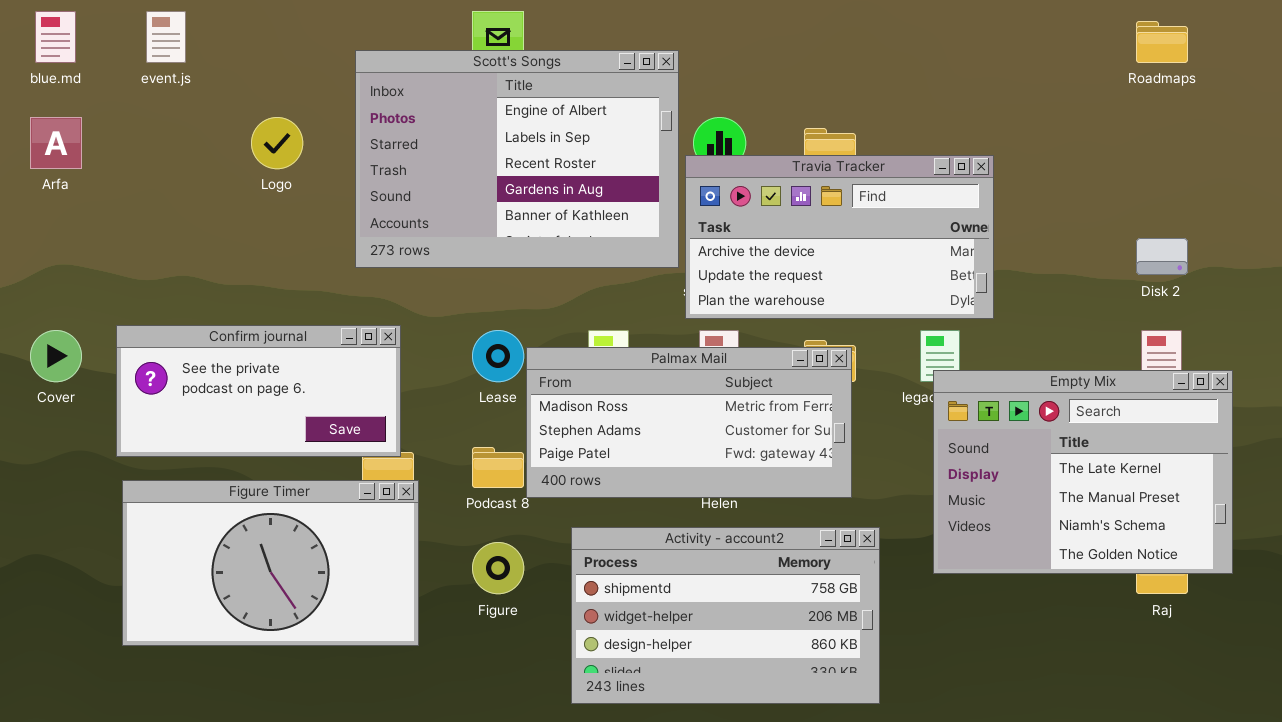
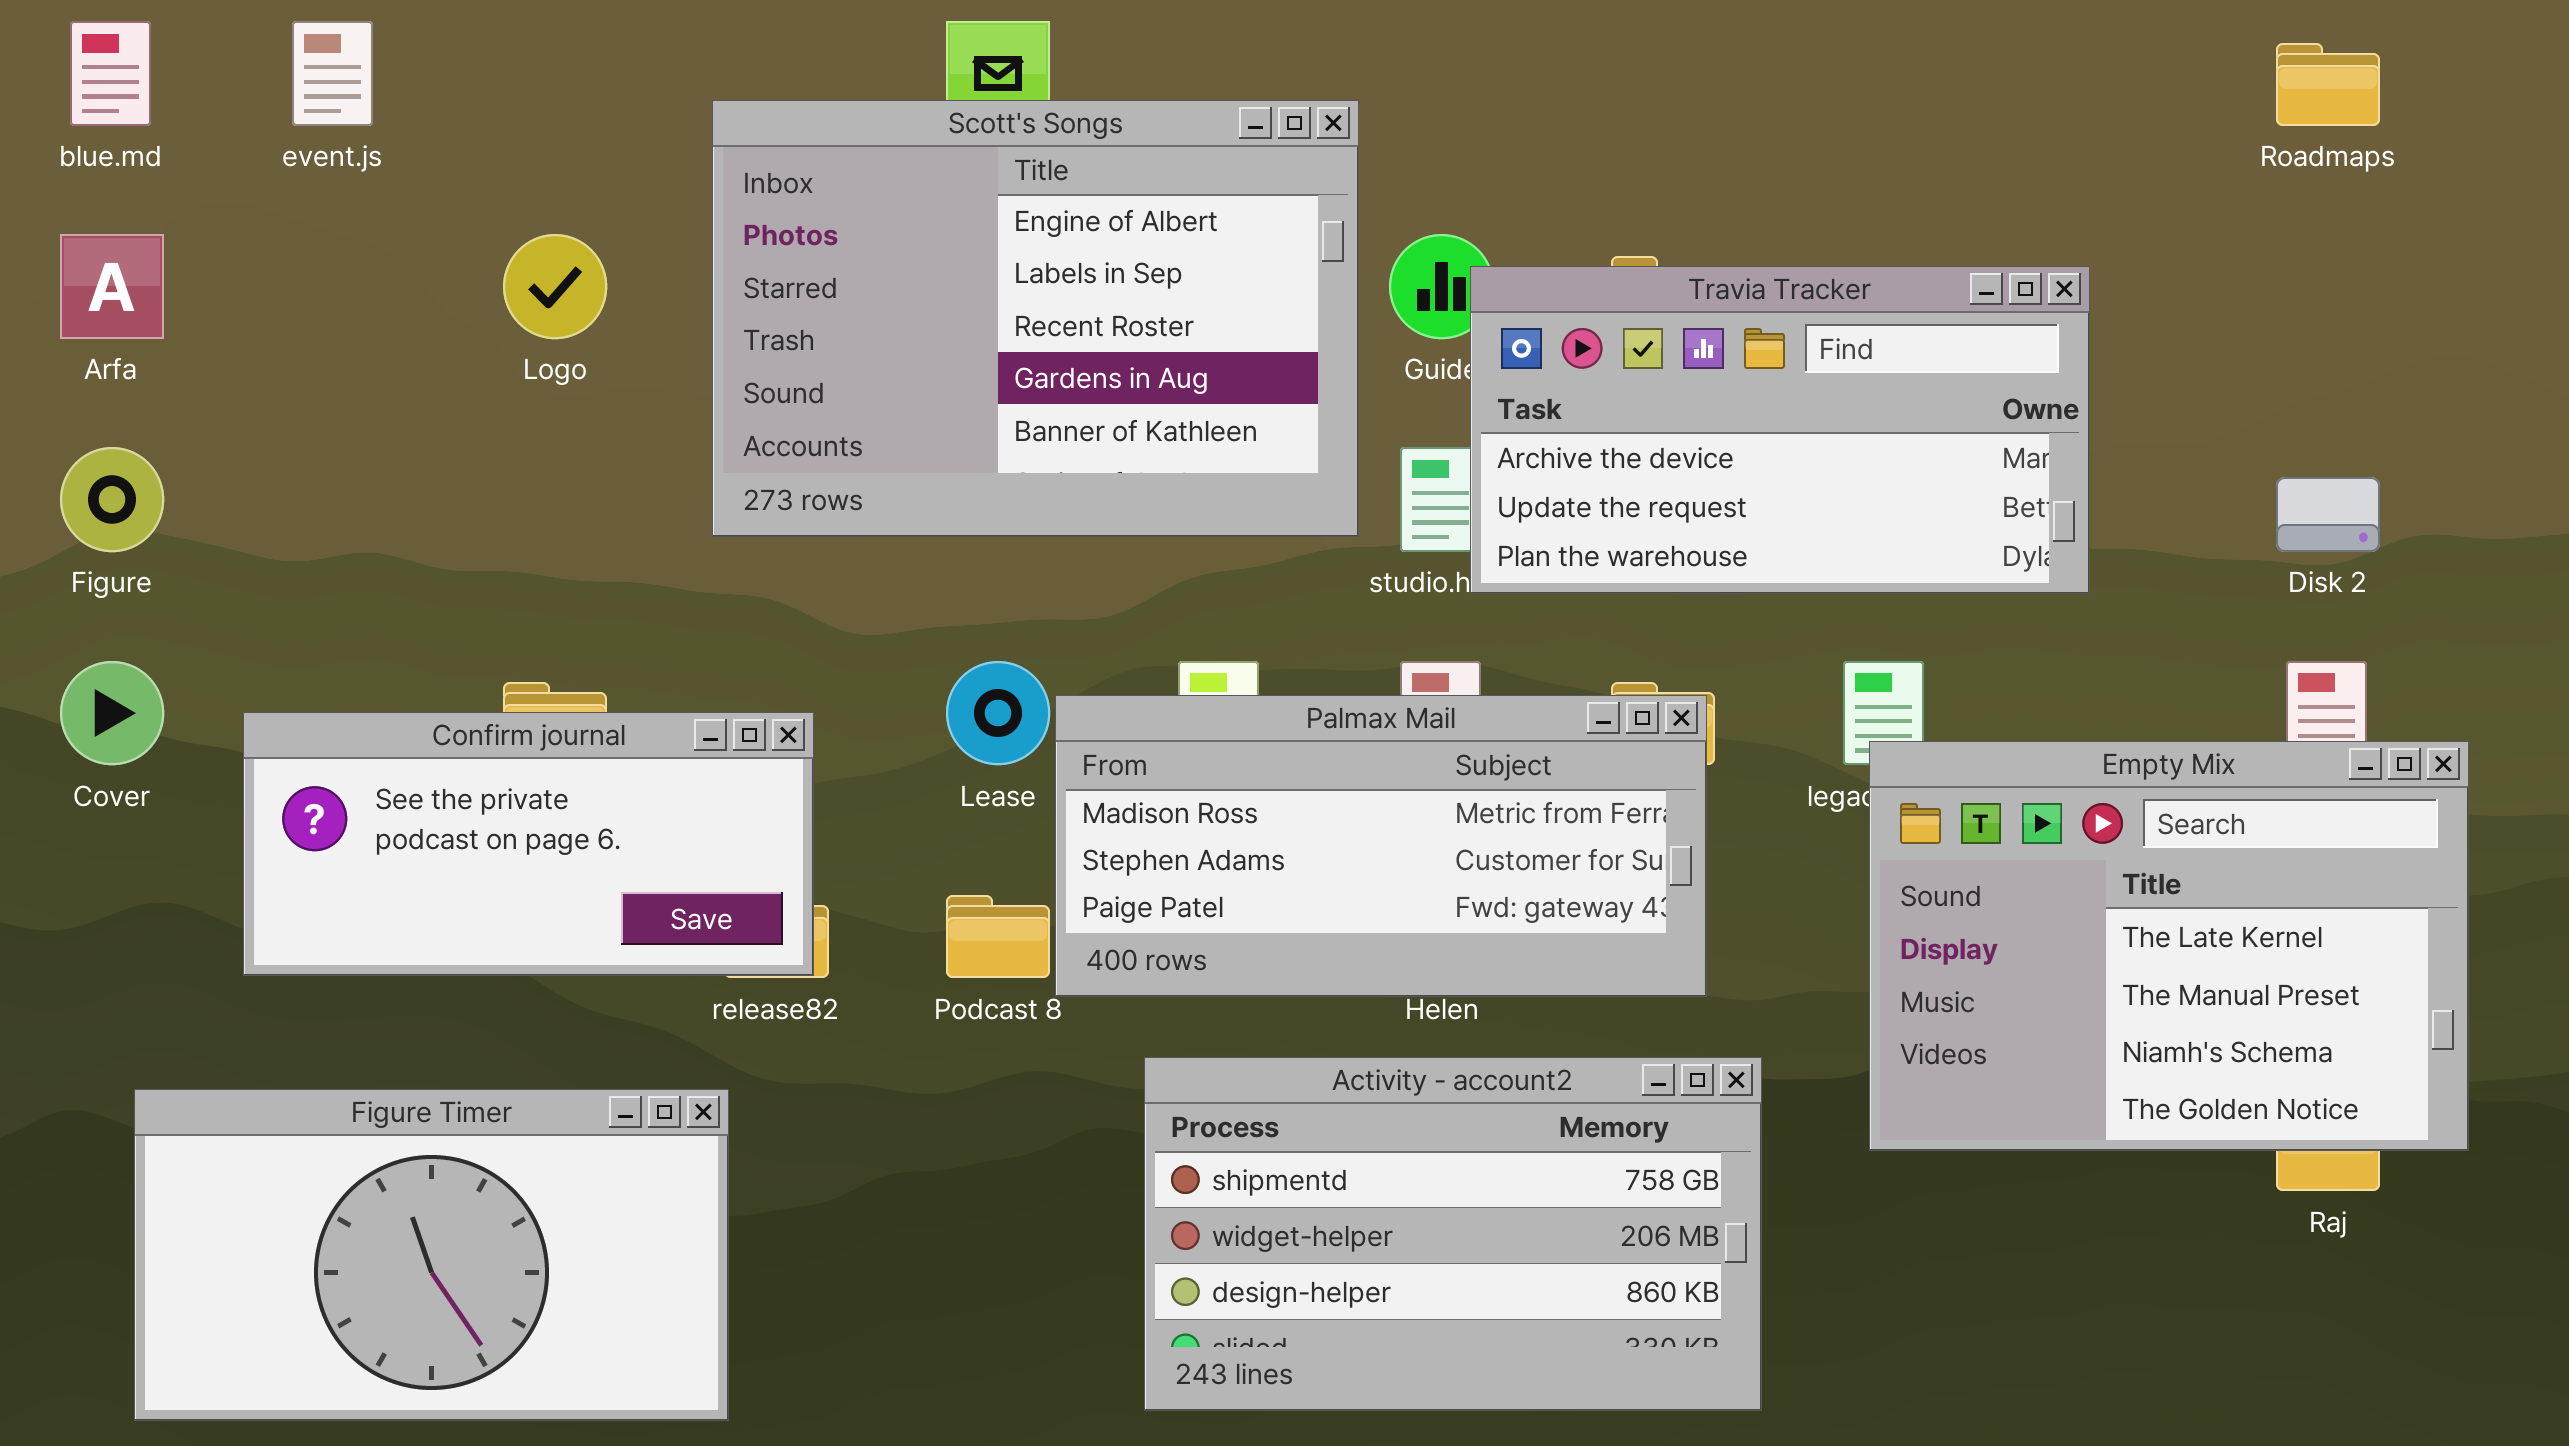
Travia Tracker: [685,155,994,319] -> [1470,266,2090,594], moved
Confirm journal: [116,325,401,457] -> [243,712,814,976], moved
Figure Timer: [122,480,419,646] -> [134,1089,729,1421], moved
Figure: [472,542,524,594] -> [60,447,164,552], moved

